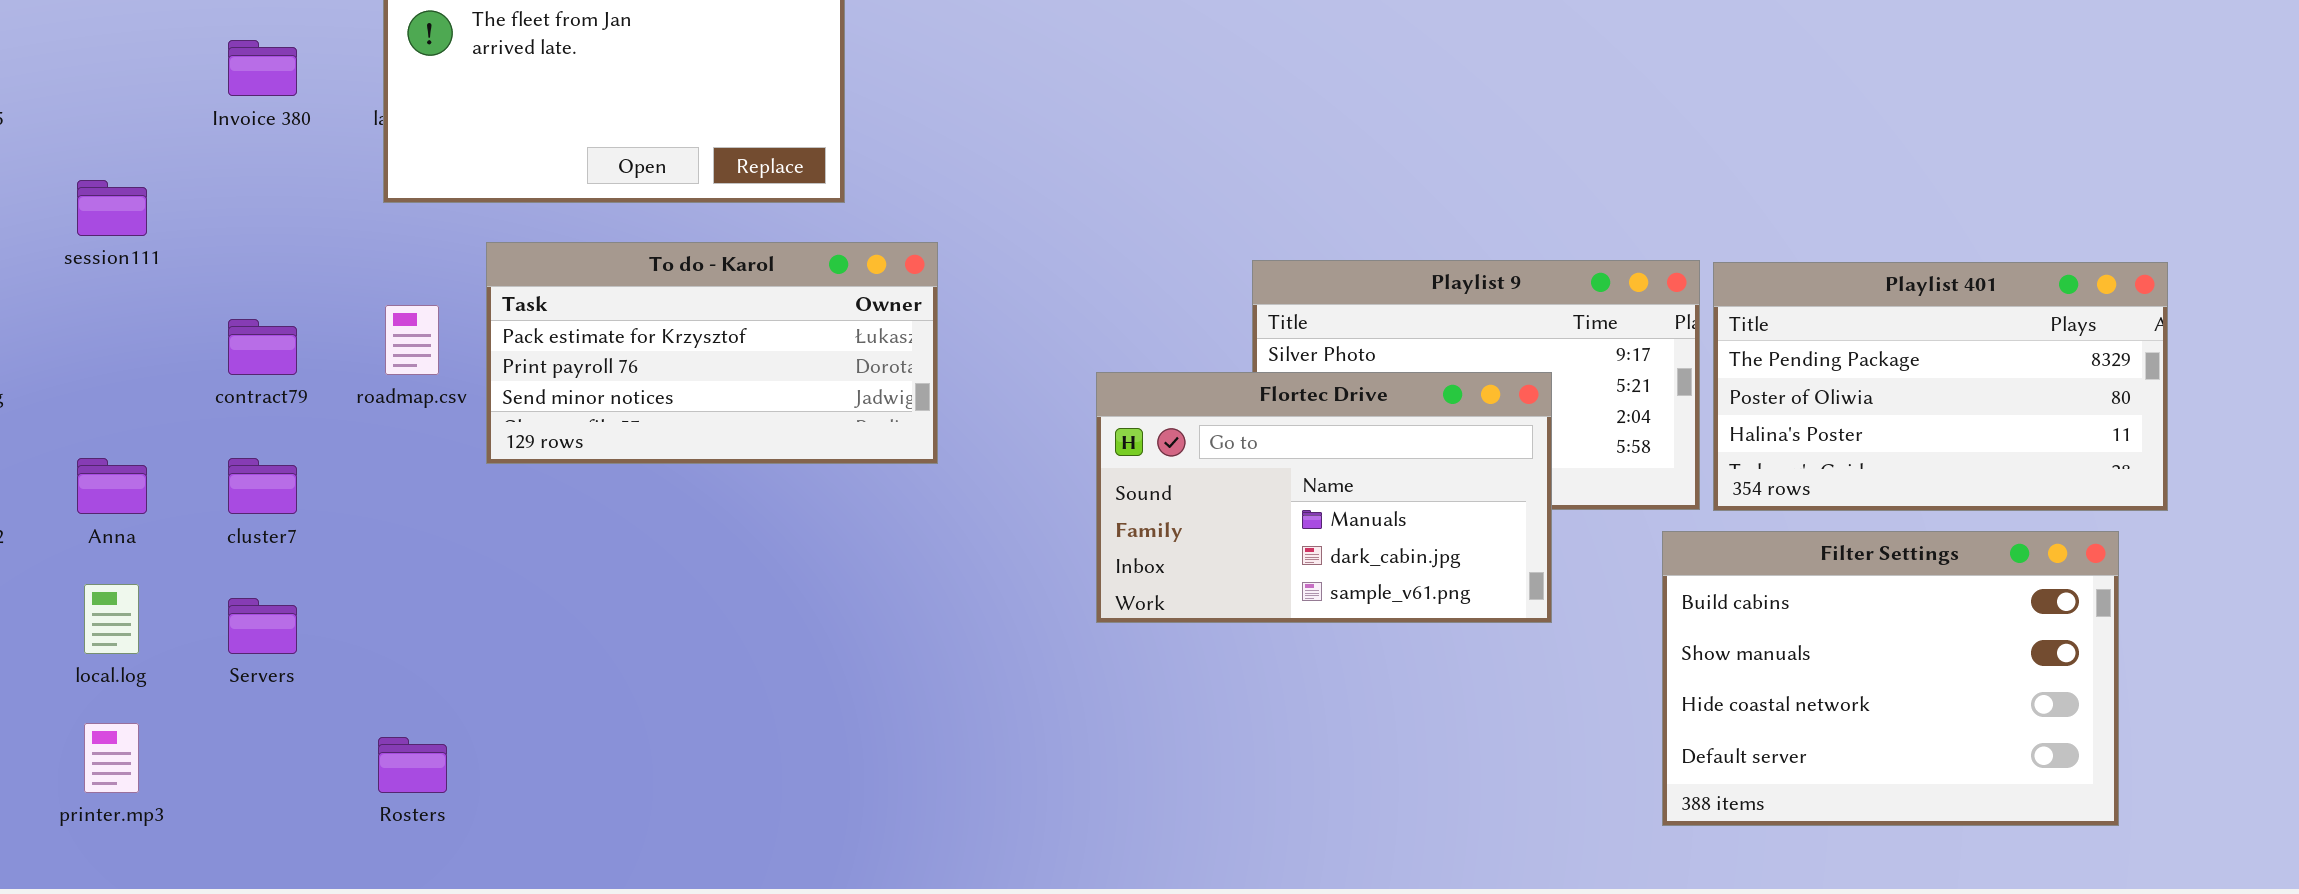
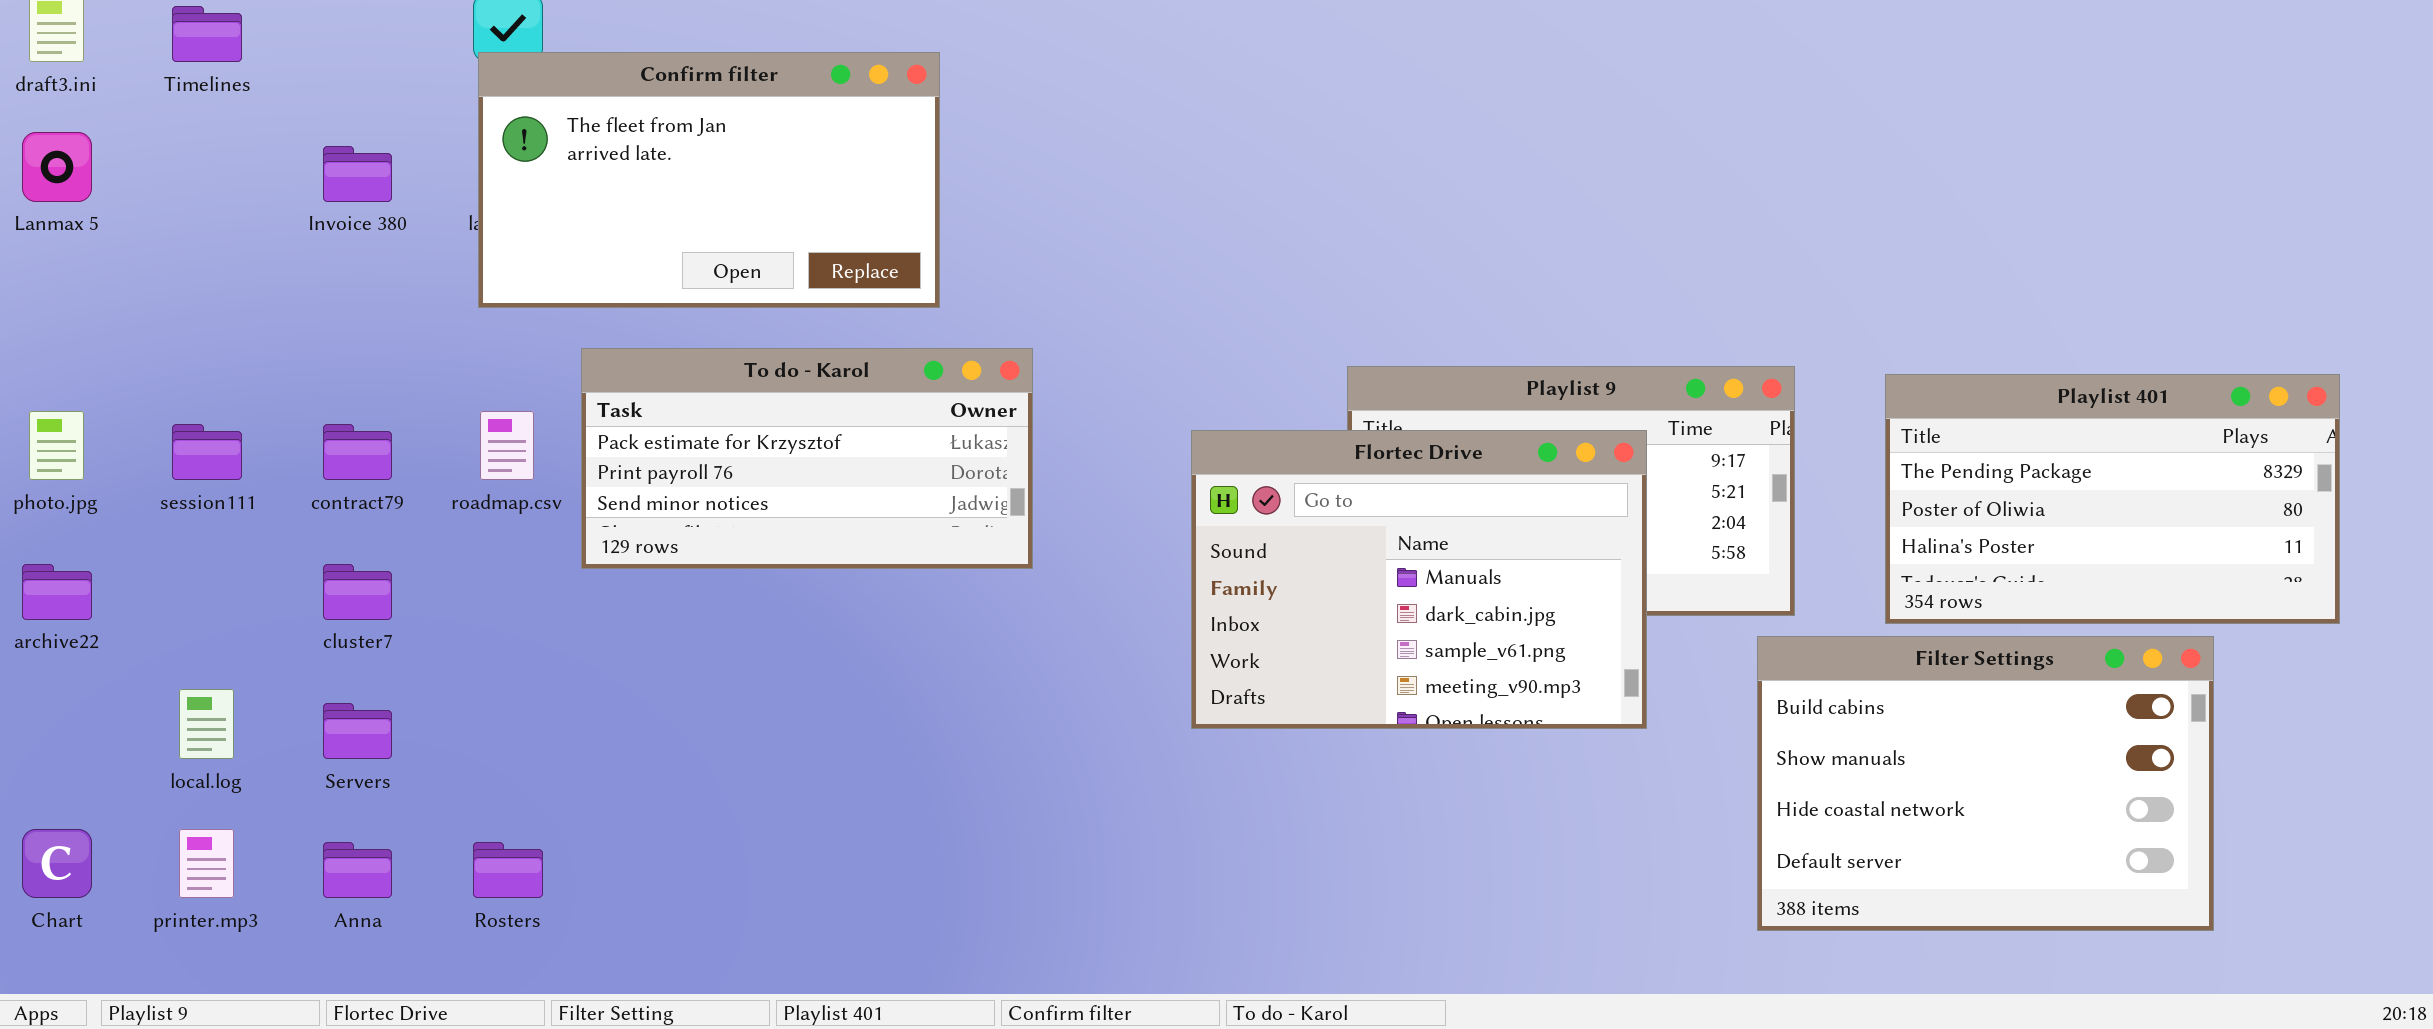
session111: [77,180,147,236] -> [172,424,242,480], moved
Playlist 401: [1713,262,2168,511] -> [1885,374,2340,624], moved
Flortec Drive: [1096,372,1552,623] -> [1191,430,1647,729], resized
Anna: [77,458,147,514] -> [323,842,392,898], moved

